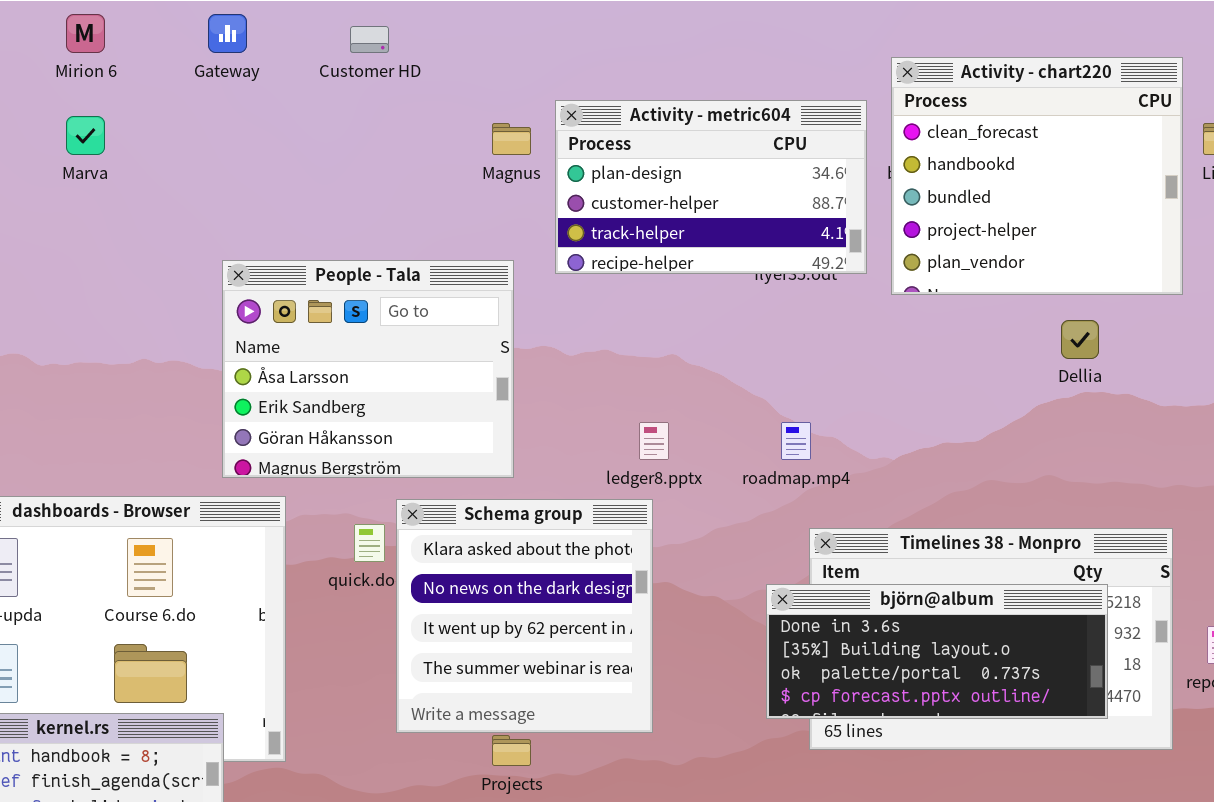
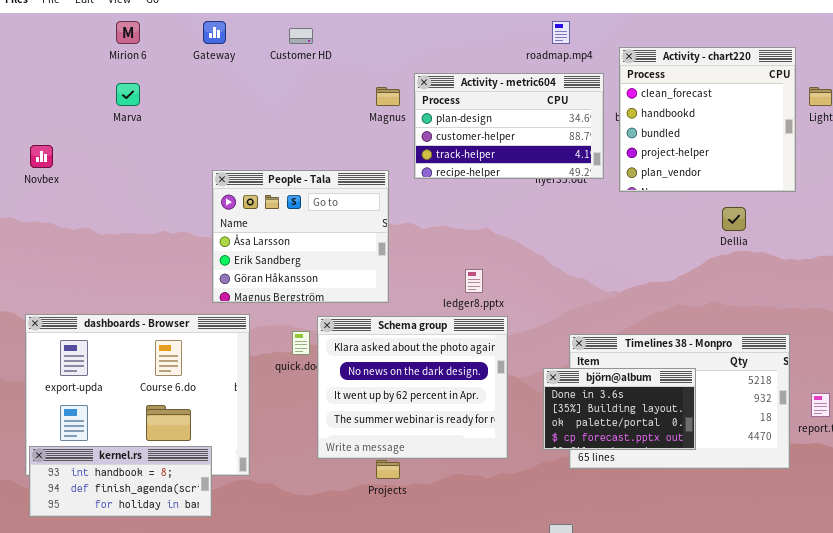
roadmap.mp4: [781,422,811,460] -> [552,21,570,44], moved
Schema group: [396,499,653,733] -> [317,316,508,459], resized
björn@album: [766,584,1108,719] -> [543,368,696,450], resized

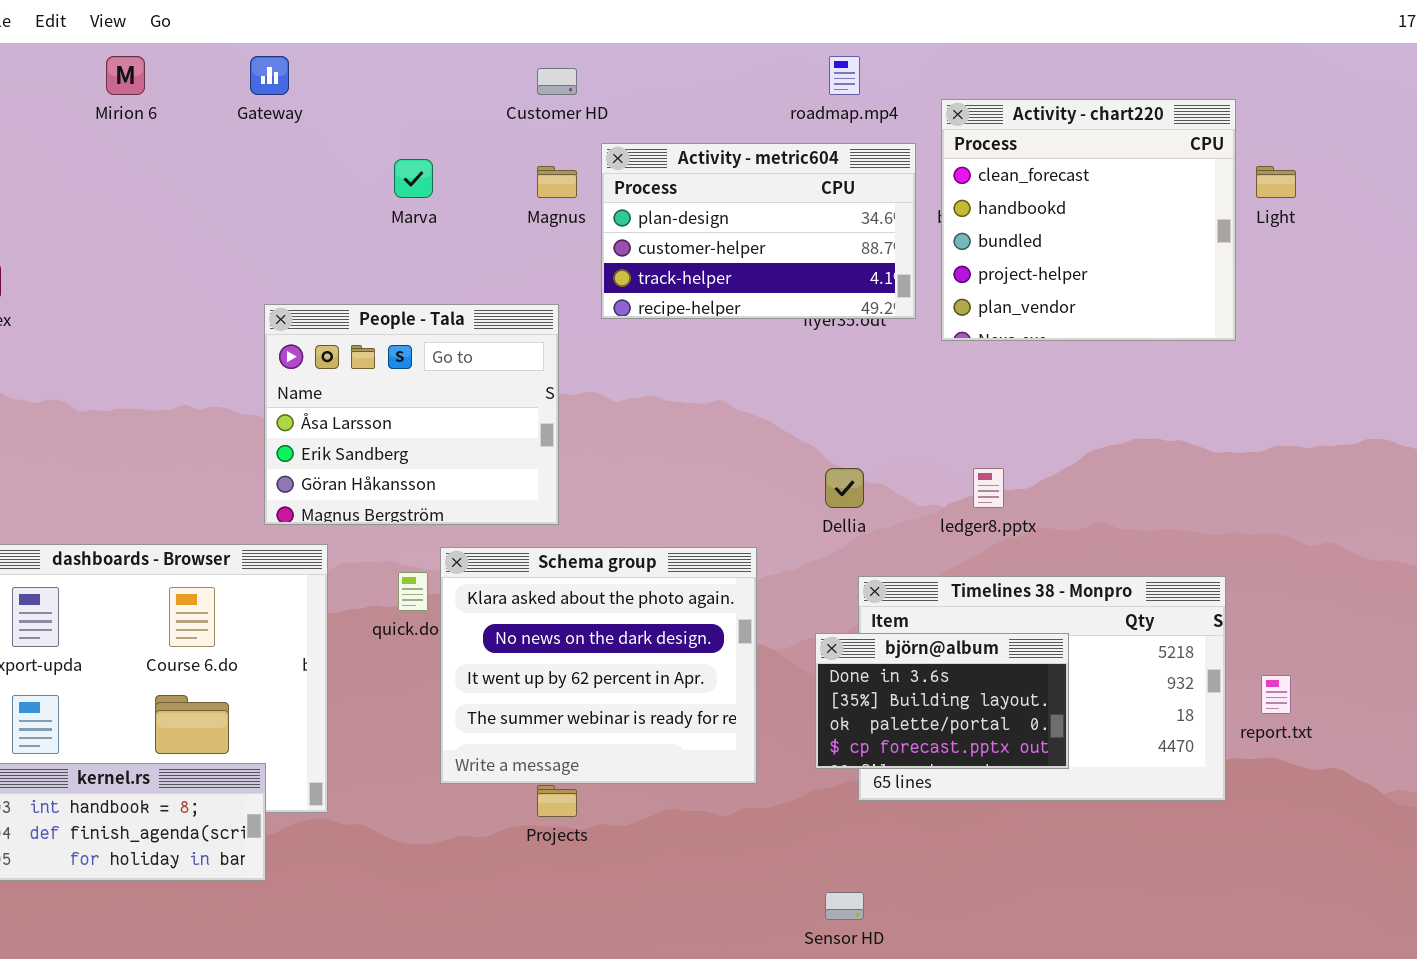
Customer HD: [289,28,313,44] -> [537,68,577,95], moved
Marva: [116,83,140,106] -> [394,159,433,198], moved
Dellia: [722,207,746,231] -> [825,468,864,508], moved
ledger8.pptx: [465,269,483,293] -> [973,468,1004,508], moved

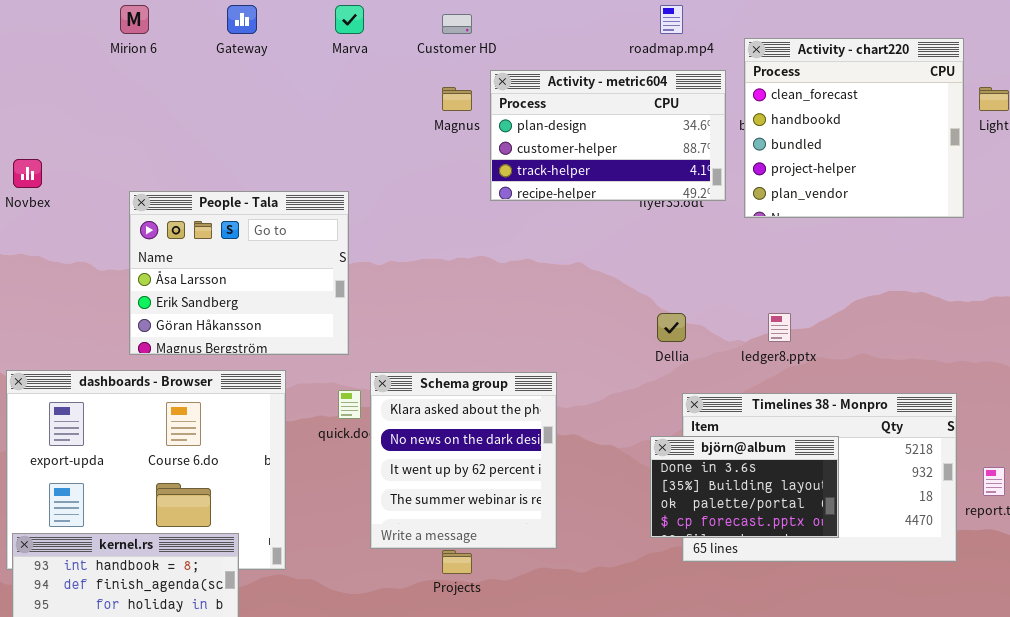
Marva: [394,159,433,198] -> [335,5,364,34], moved
People - Tala: [264,304,559,525] -> [129,191,349,355], moved
Schema group: [440,547,757,784] -> [370,372,557,549], resized

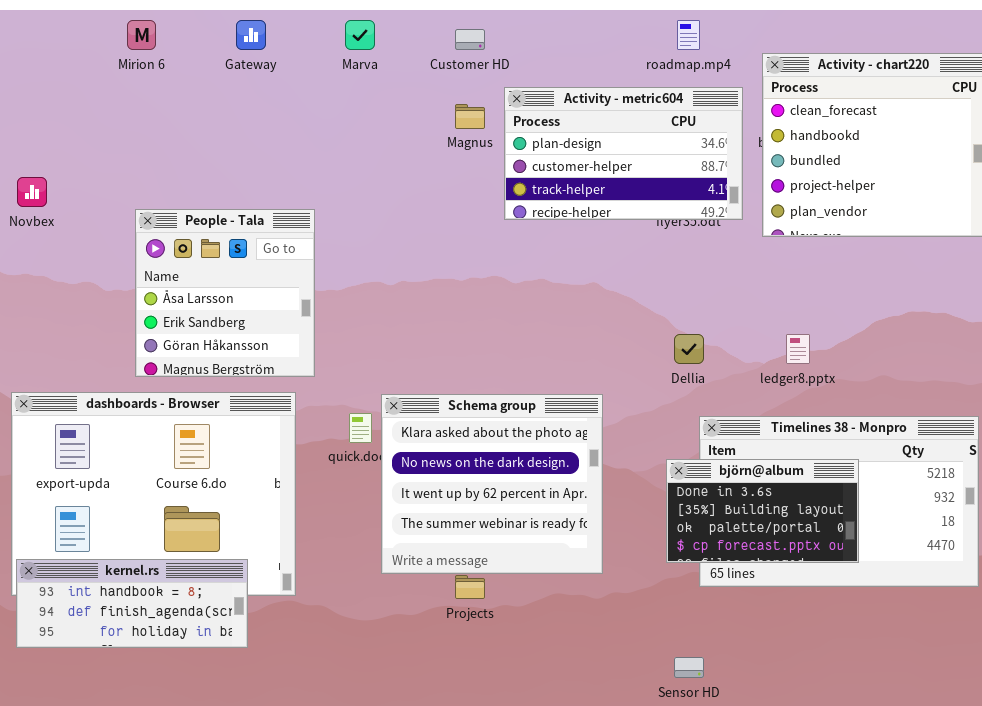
People - Tala: [129,191,349,355] -> [135,209,315,377], resized
Schema group: [370,372,557,549] -> [381,394,603,574], resized

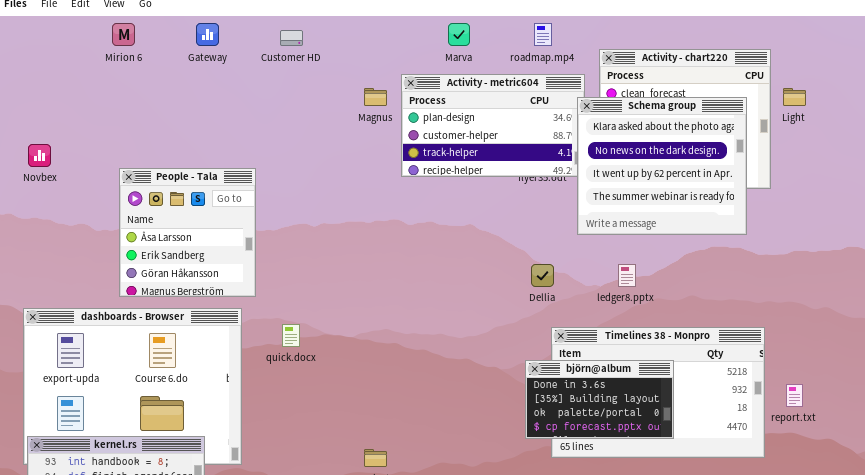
Marva: [345,20,375,50] -> [448,23,470,46], moved
Customer HD: [455,29,485,50] -> [280,30,303,46], moved
Schema group: [381,394,603,574] -> [577,97,747,235], moved

